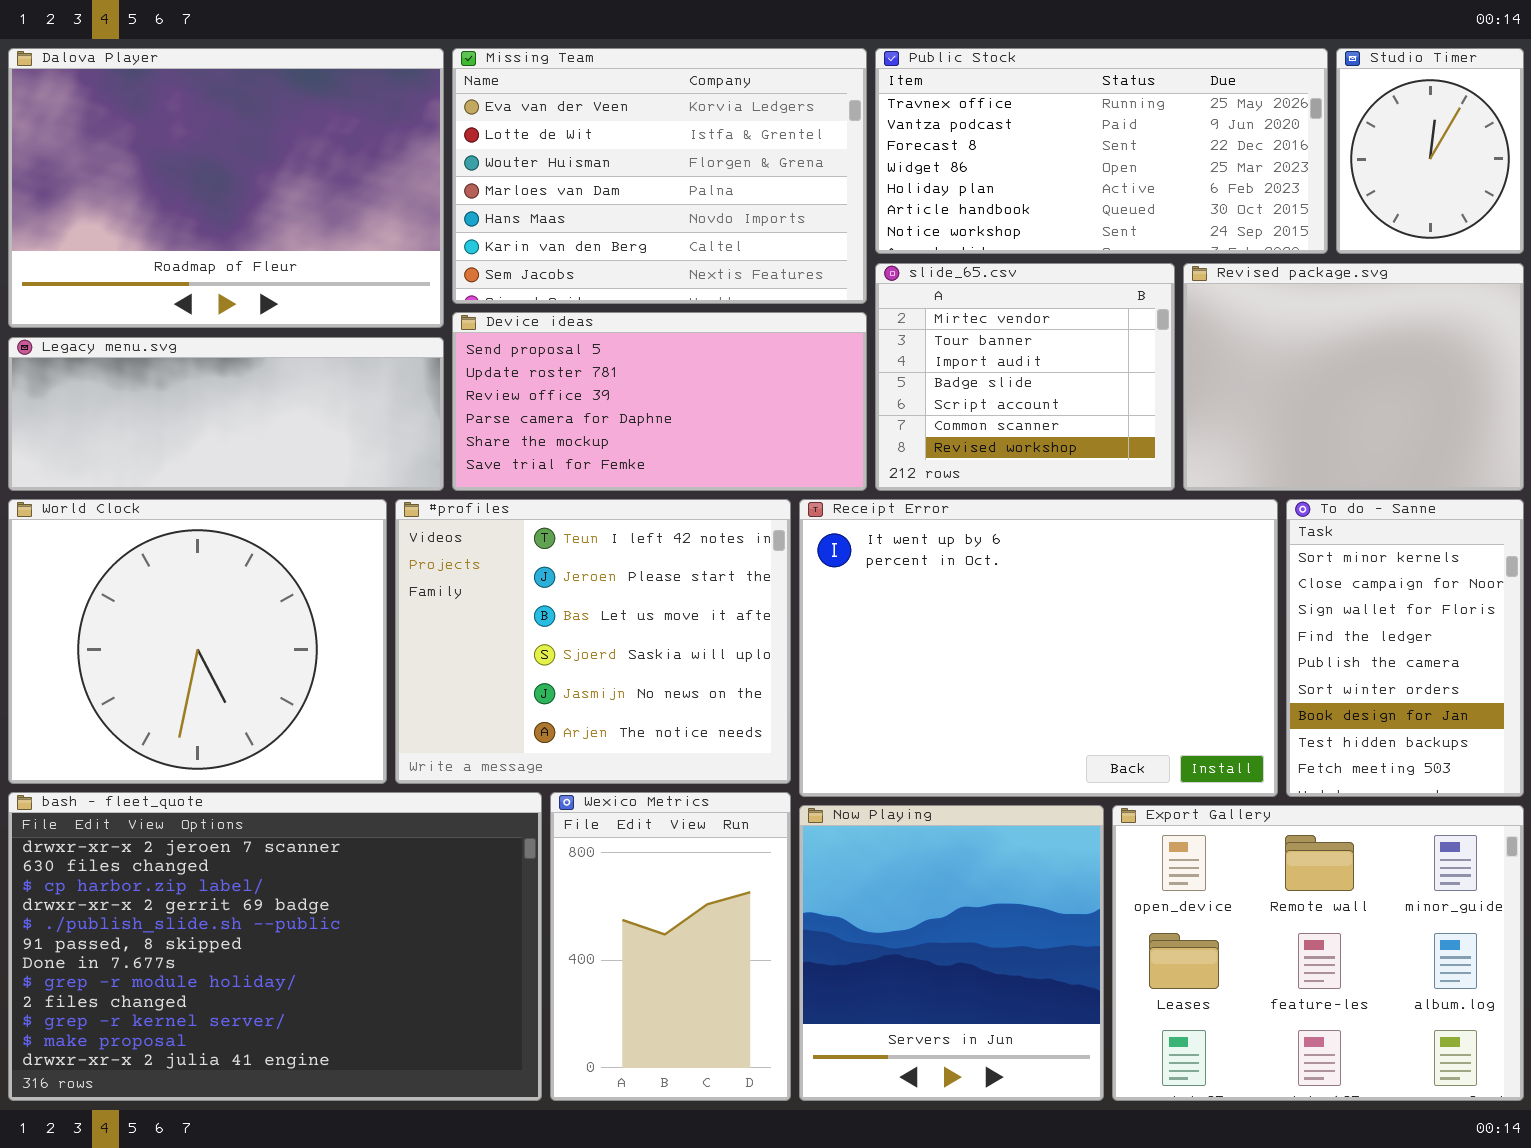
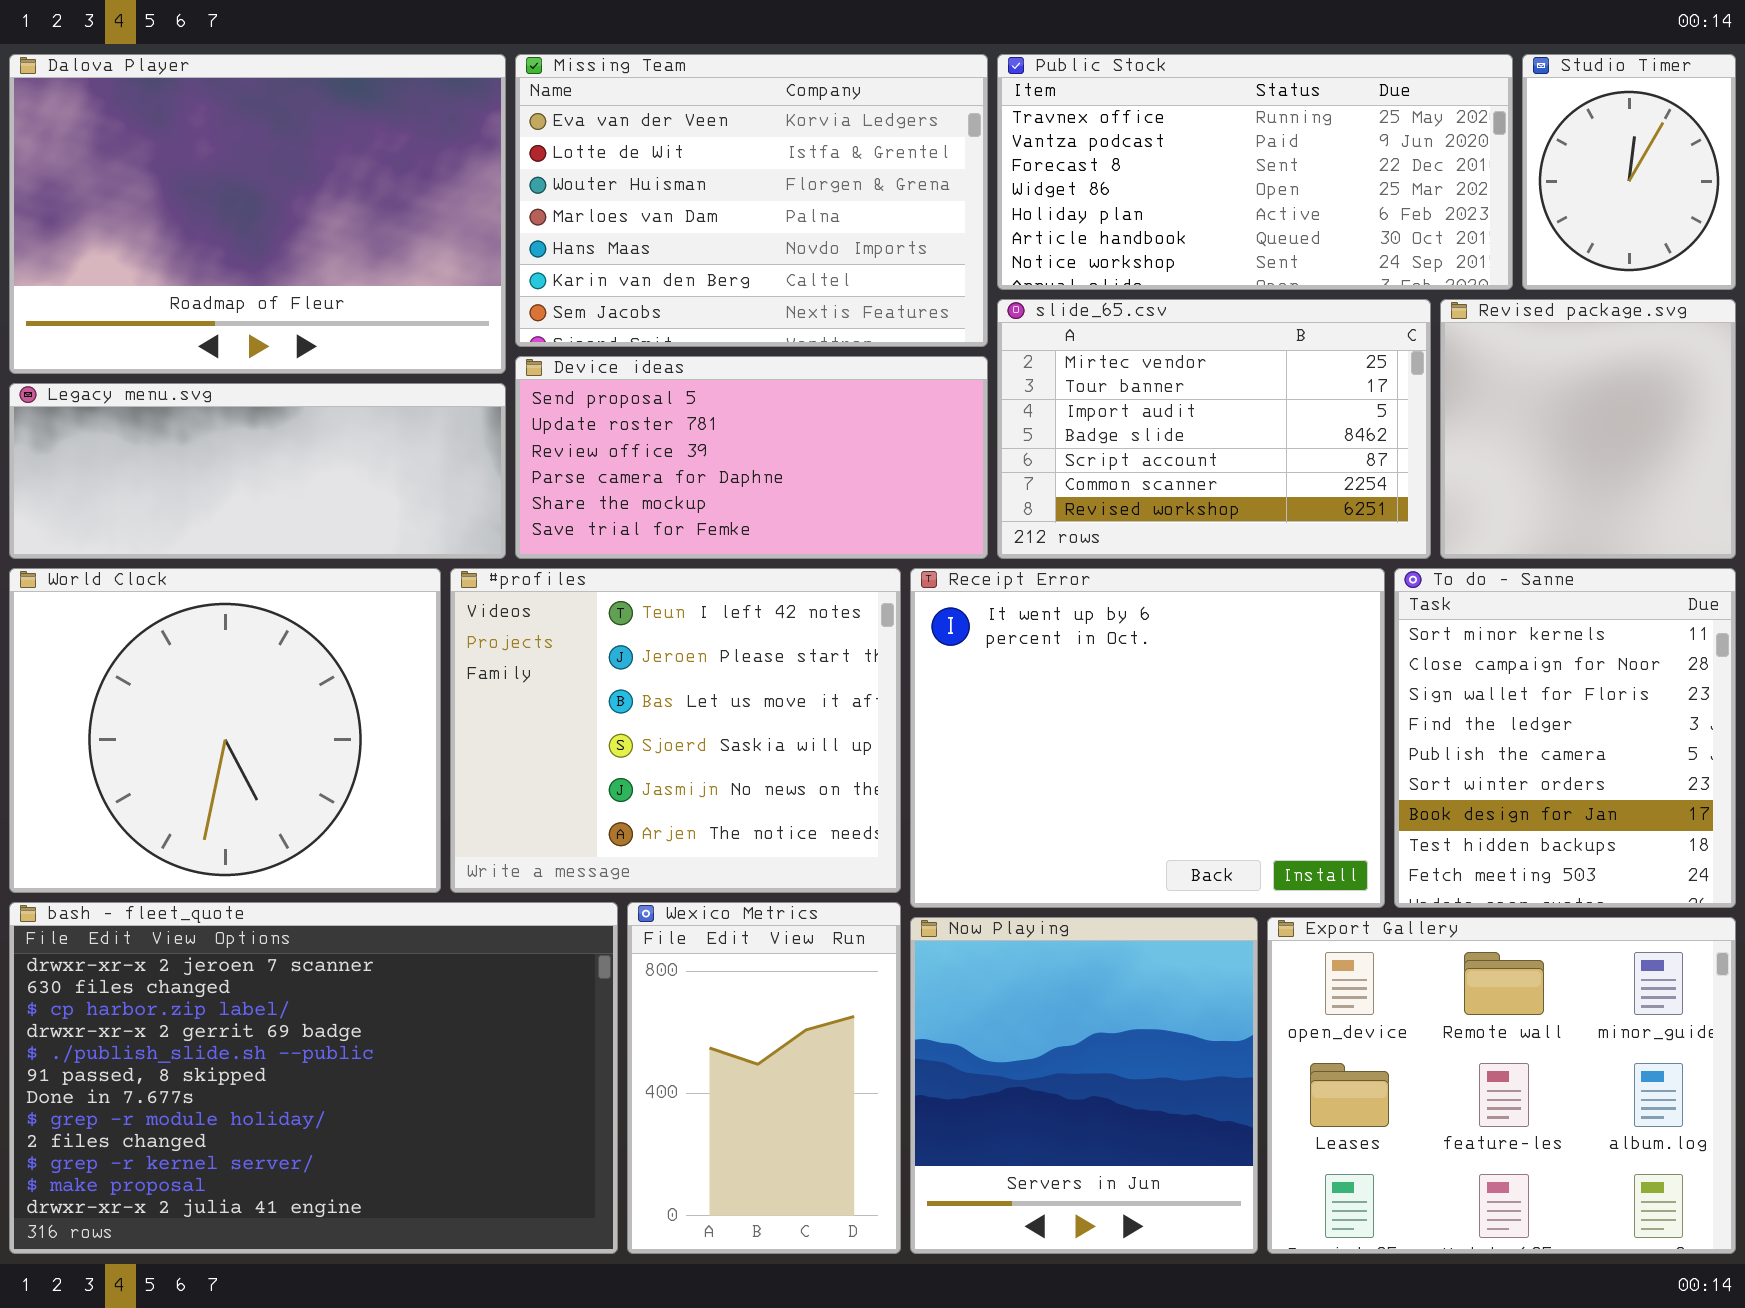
slide_65.csv: [875,263,1175,491] -> [997,299,1431,559], resized
Revised package.svg: [1183,263,1524,491] -> [1440,299,1736,559], resized
Receipt Error: [799,499,1278,797] -> [910,568,1385,908], resized
To do - Sanne: [1286,499,1524,797] -> [1394,568,1736,908], resized

